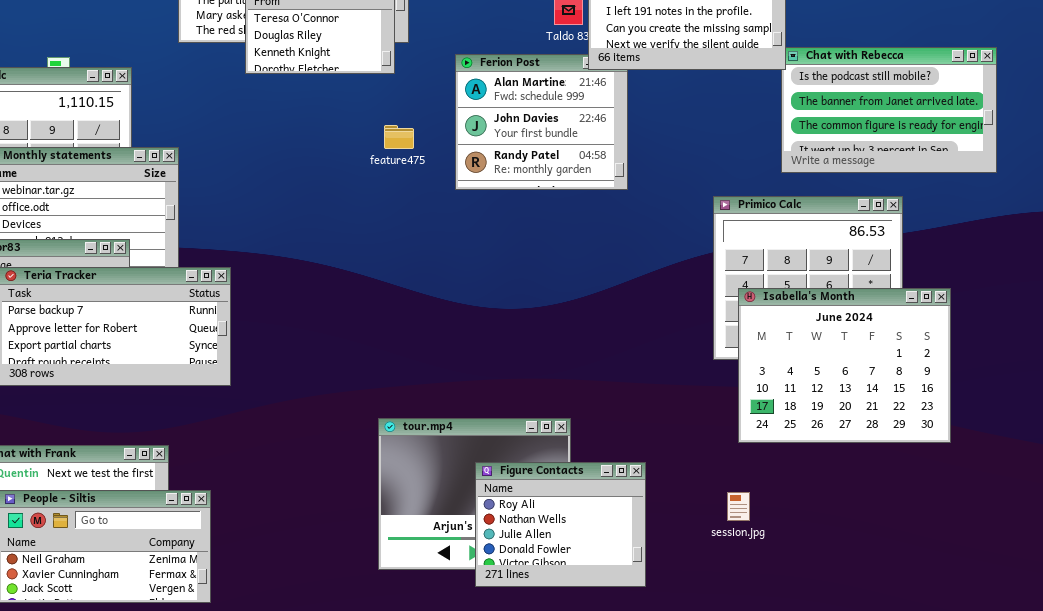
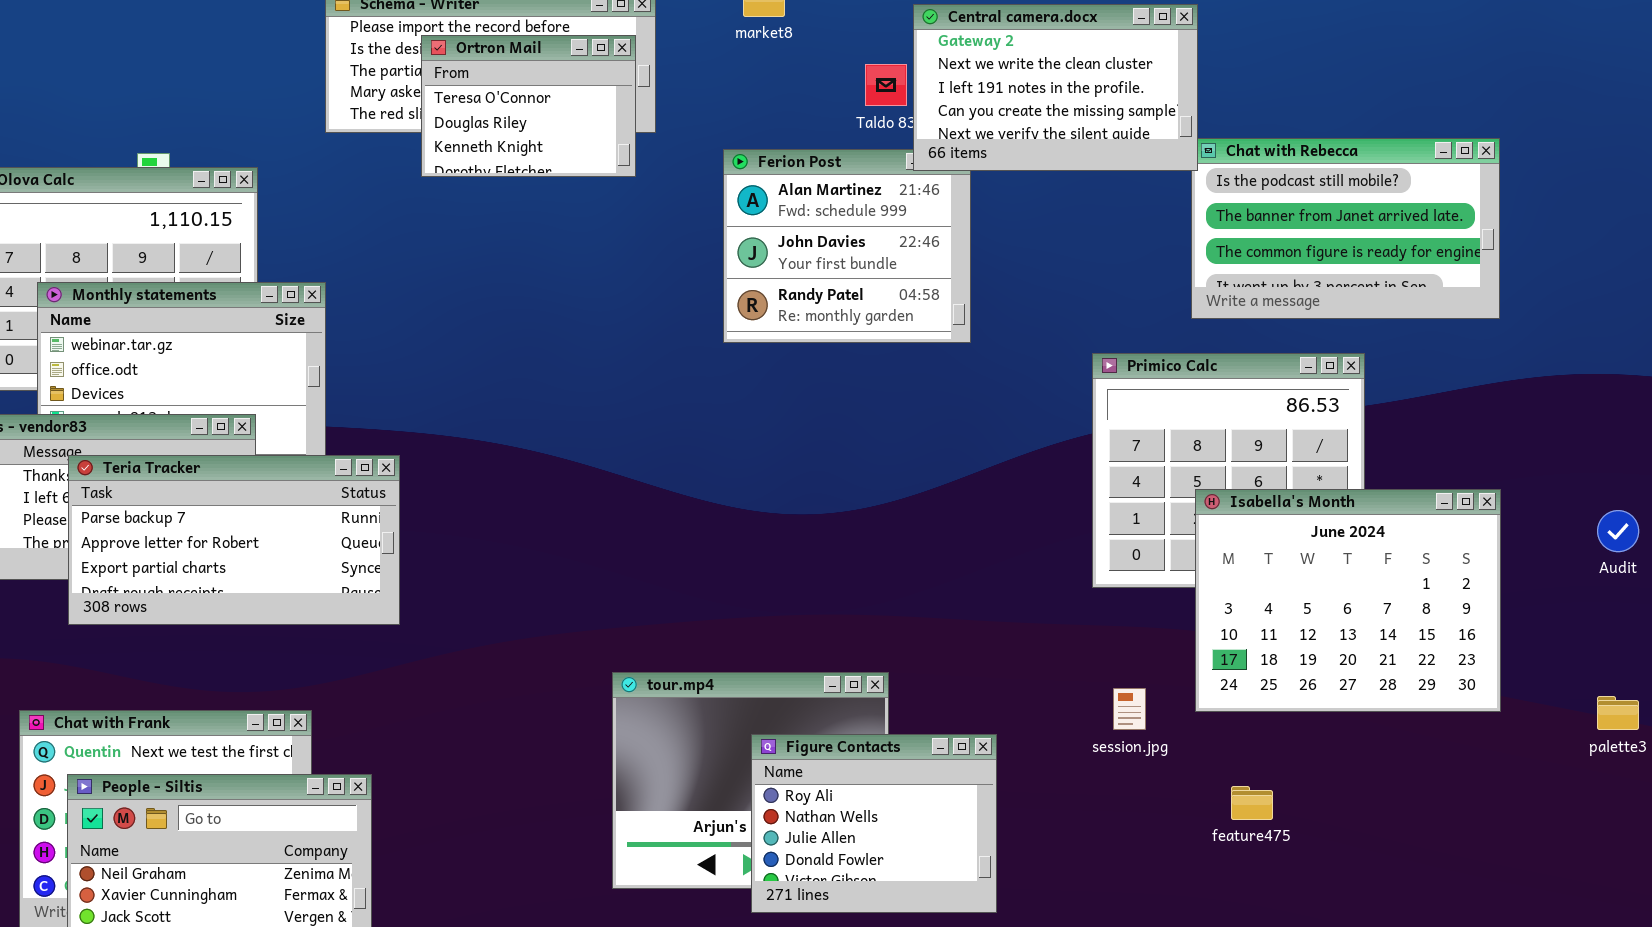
feature475: [384,125,414,149] -> [1231,786,1273,820], moved
Isabella's Month: [738,288,951,443] -> [1195,489,1501,712], moved
session.jpg: [727,492,750,521] -> [1113,688,1146,730], moved

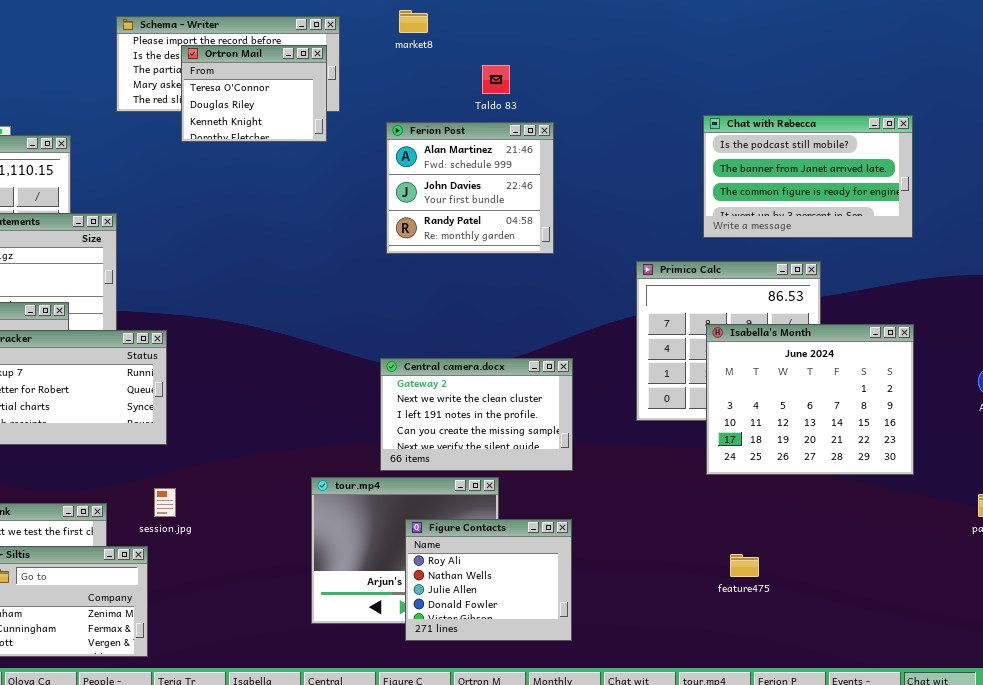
Central camera.docx: [913,4,1198,171] -> [380,358,573,471], moved
Isabella's Month: [1195,489,1501,712] -> [706,324,914,475], moved
session.jpg: [1113,688,1146,730] -> [154,488,176,517], moved

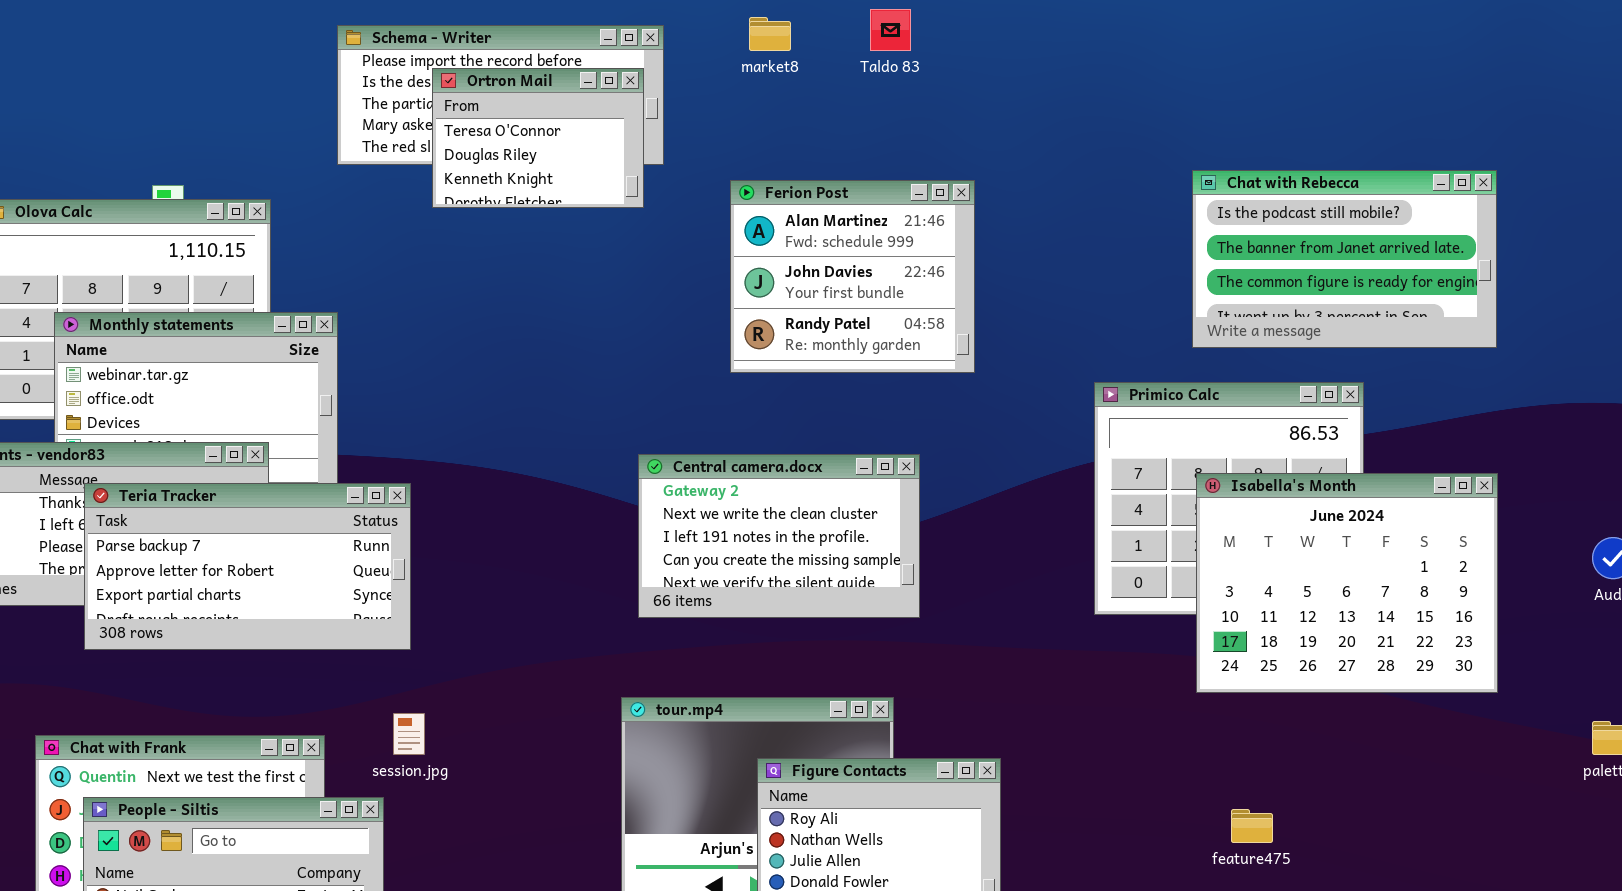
Taldo 83: [482,65,510,94] -> [870,9,911,51], moved
Central camera.docx: [380,358,573,471] -> [638,454,920,618], moved

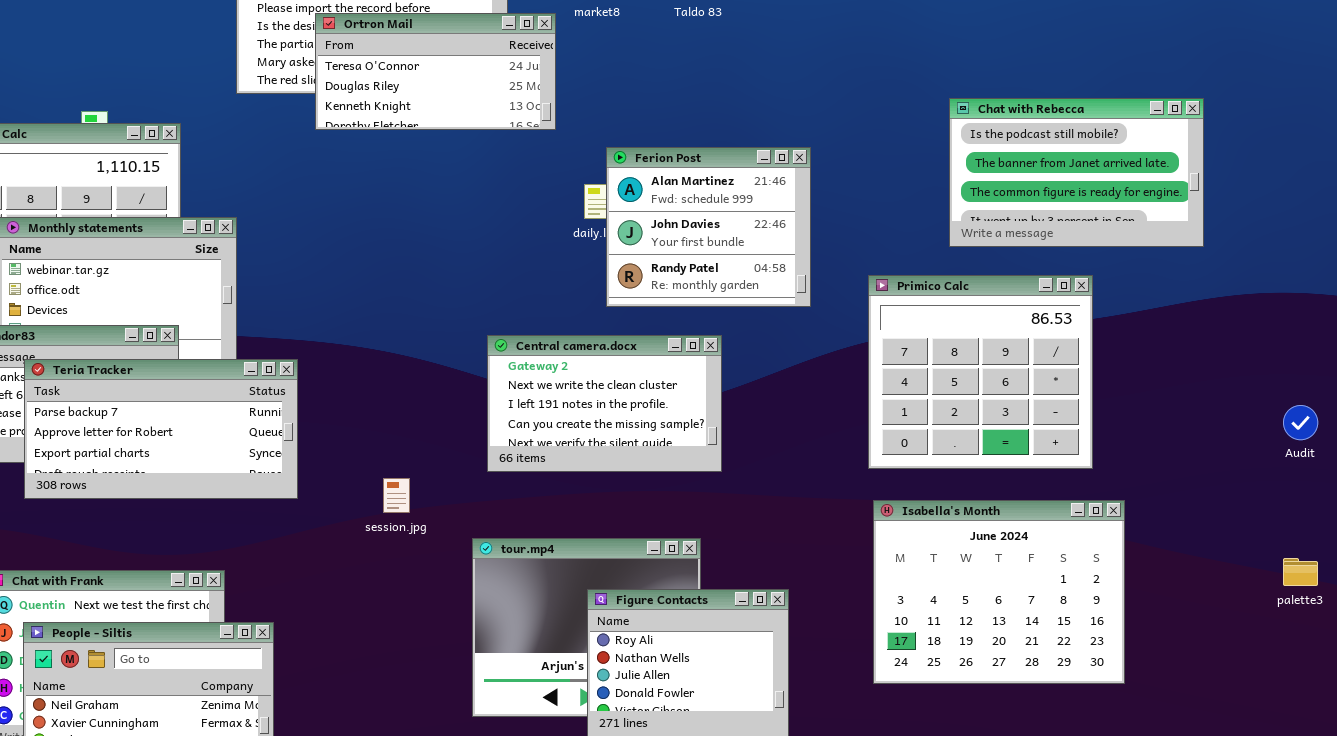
Ortron Mail: [432,68,644,208] -> [315,13,556,130], resized
Ferion Post: [730,180,975,373] -> [606,147,811,307], moved
Isabella's Month: [1196,473,1498,693] -> [873,500,1125,684], moved
session.jpg: [393,713,425,755] -> [383,478,410,513], moved

